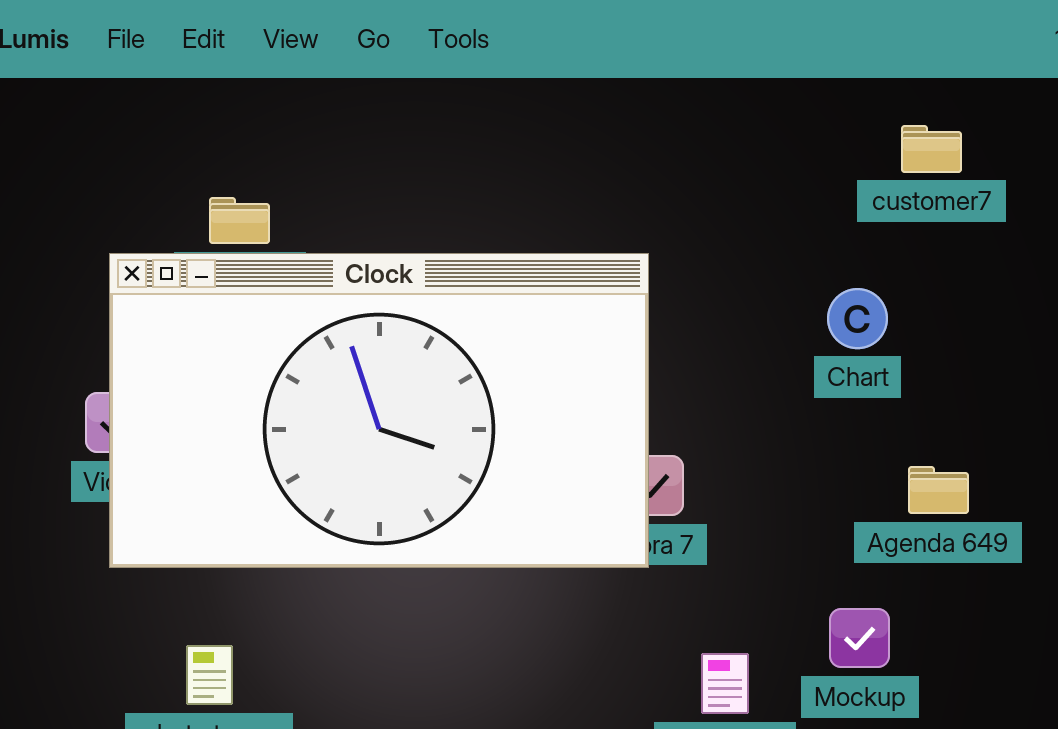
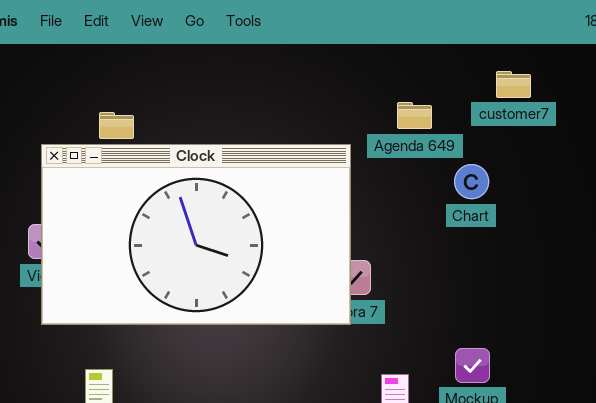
Agenda 649: [908,466,969,514] -> [397,102,432,129], moved

